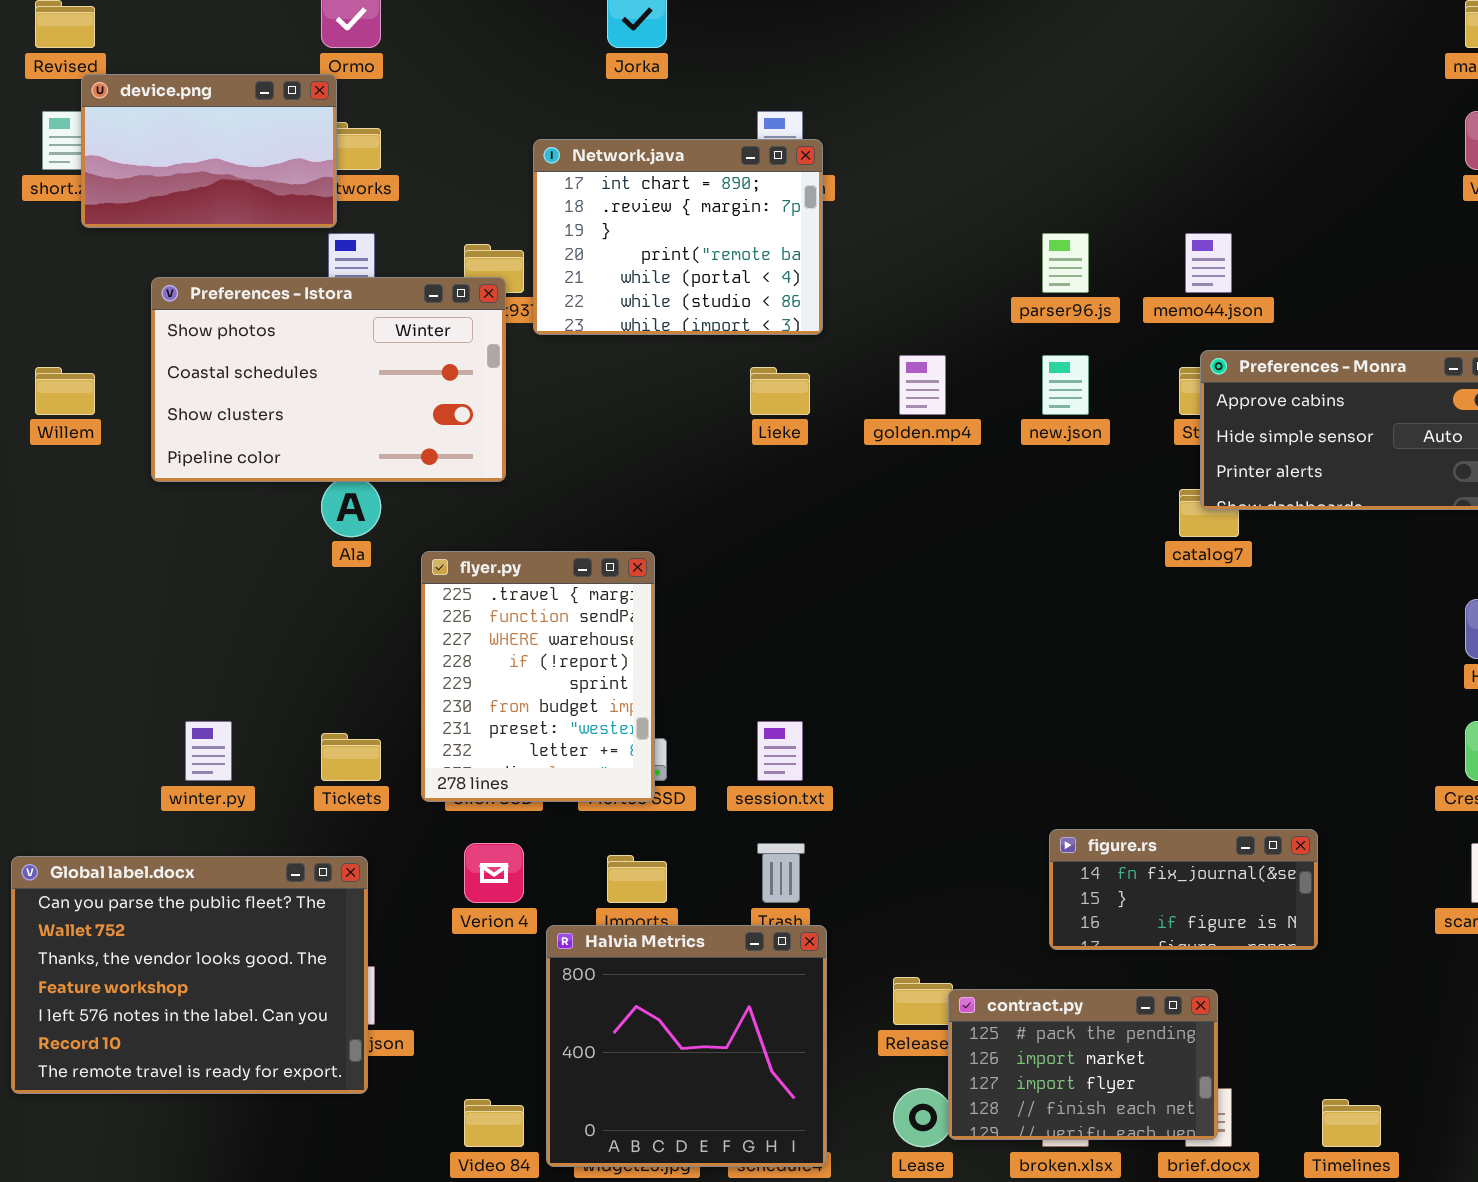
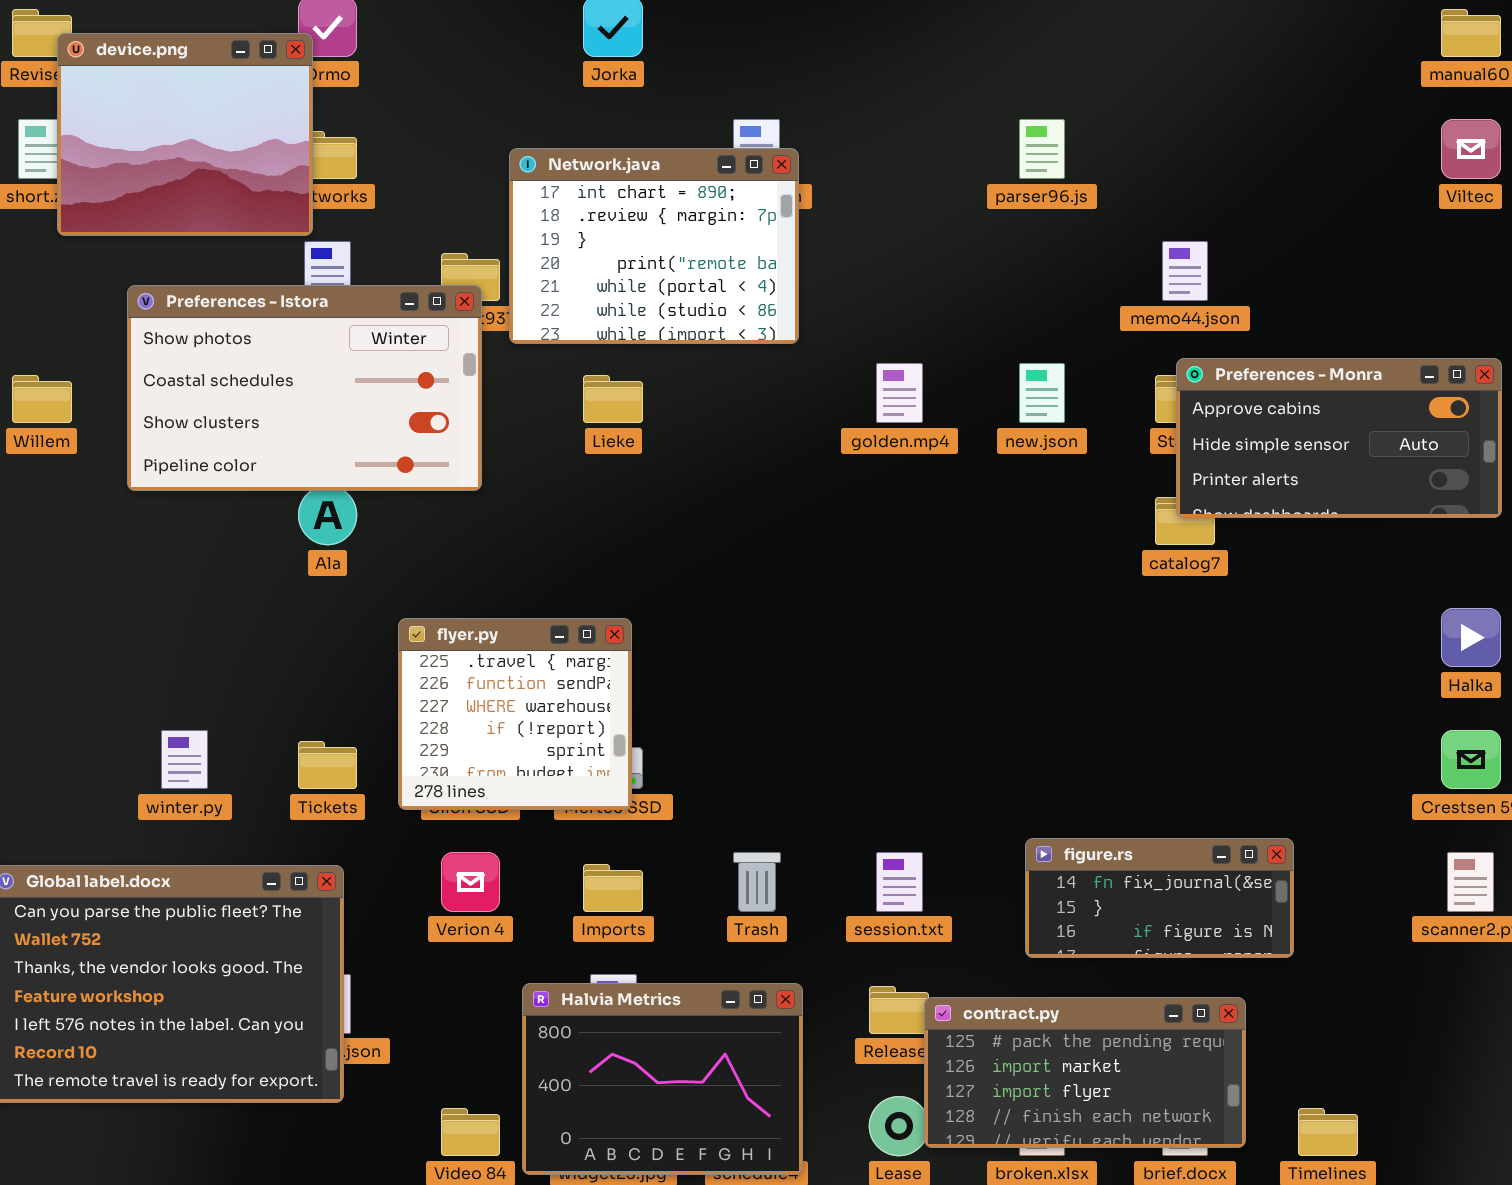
device.png: [81,74,337,228] -> [57,33,313,236], resized
parser96.js: [1042,233,1089,293] -> [1019,119,1065,179], moved
Lieke: [750,367,810,415] -> [583,375,643,423], moved
flyer.py: [421,551,655,802] -> [398,618,632,810], resized
session.txt: [757,721,803,781] -> [876,852,923,912], moved
Halvia Metrics: [546,925,827,1167] -> [522,983,803,1175], resized
contract.py: [948,989,1218,1140] -> [924,997,1246,1148], resized

